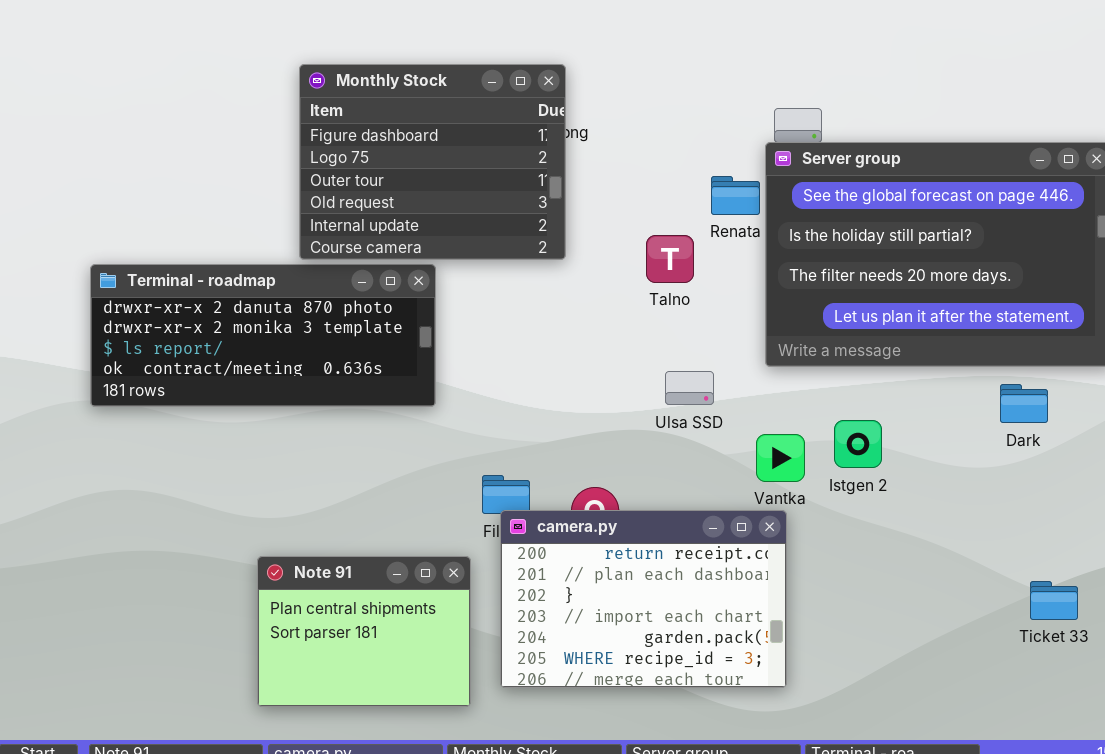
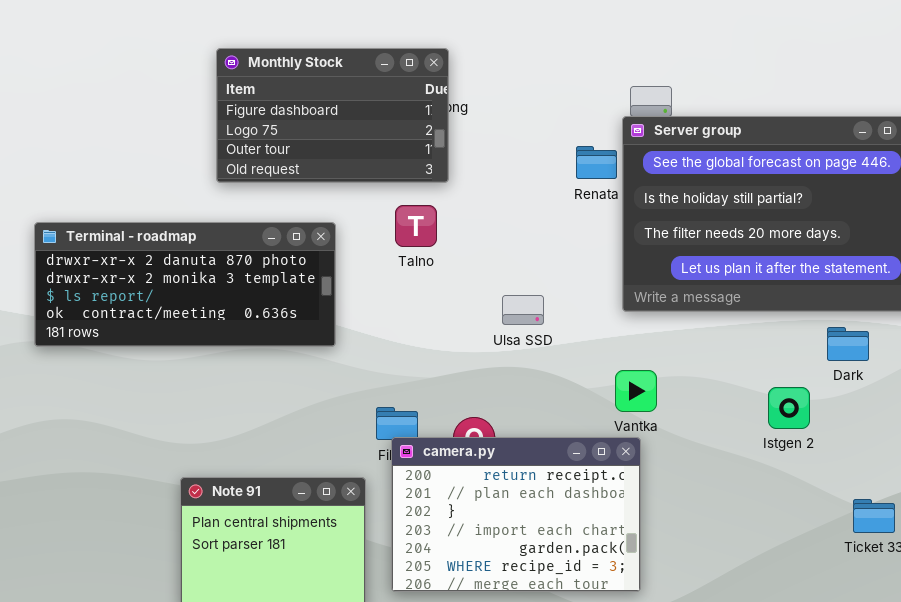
Monthly Stock: [299,64,566,260] -> [216,48,449,183], resized
Talno: [646,235,694,283] -> [395,205,437,247], moved
Ulsa SSD: [665,371,714,405] -> [502,295,544,325], moved
Istgen 2: [834,420,882,468] -> [768,387,810,429], moved

